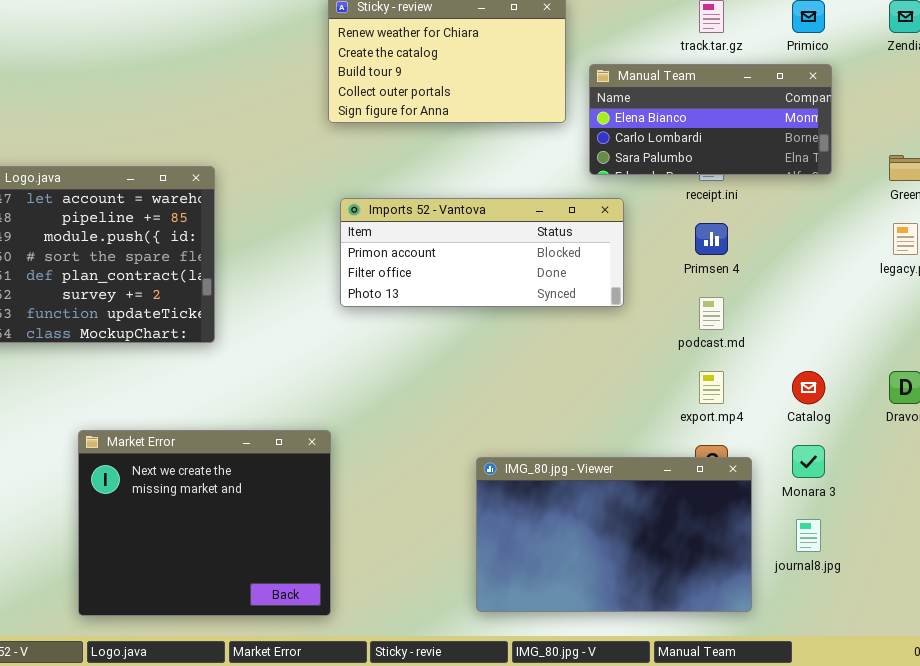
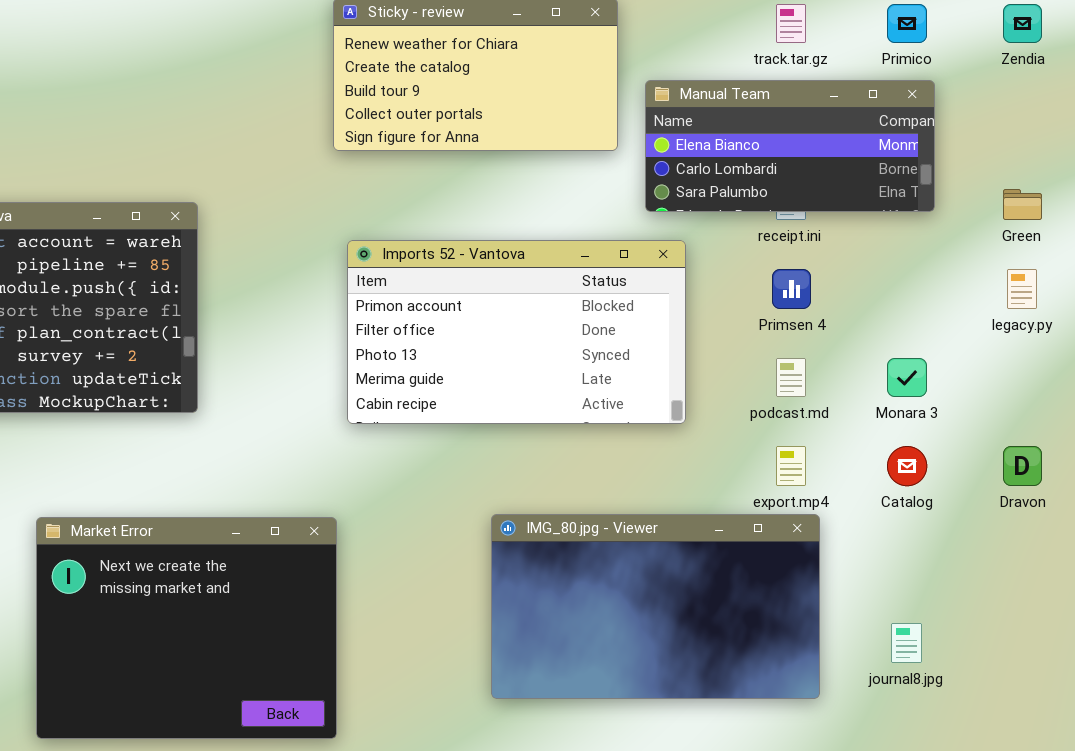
Imports 52 - Vantova: [340,198,624,307] -> [347,240,686,424], resized
Monara 3: [792,445,825,478] -> [887,358,927,397], moved
IMG_80.jpg - Viewer: [476,457,752,612] -> [491,514,820,699], moved

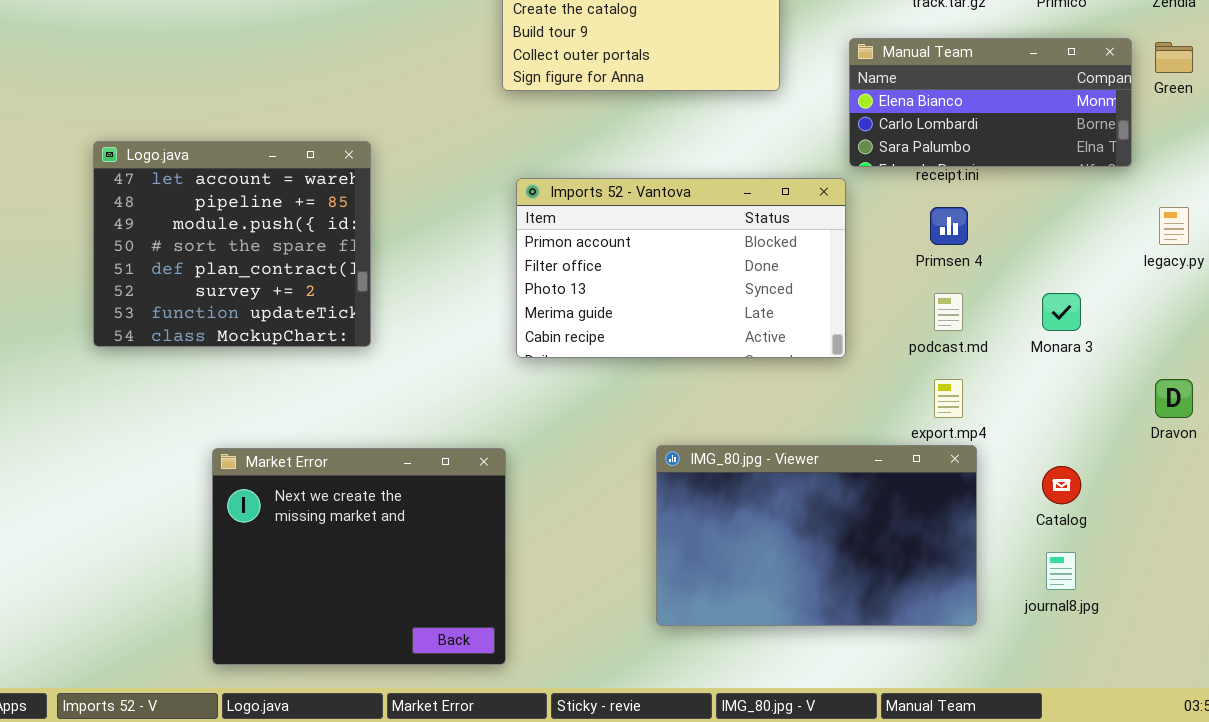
Manual Team: [645,80,935,212] -> [849,38,1132,167], moved
Green: [1003,189,1042,220] -> [1155,42,1193,73], moved
Catalog: [887,446,927,486] -> [1042,466,1081,504], moved

